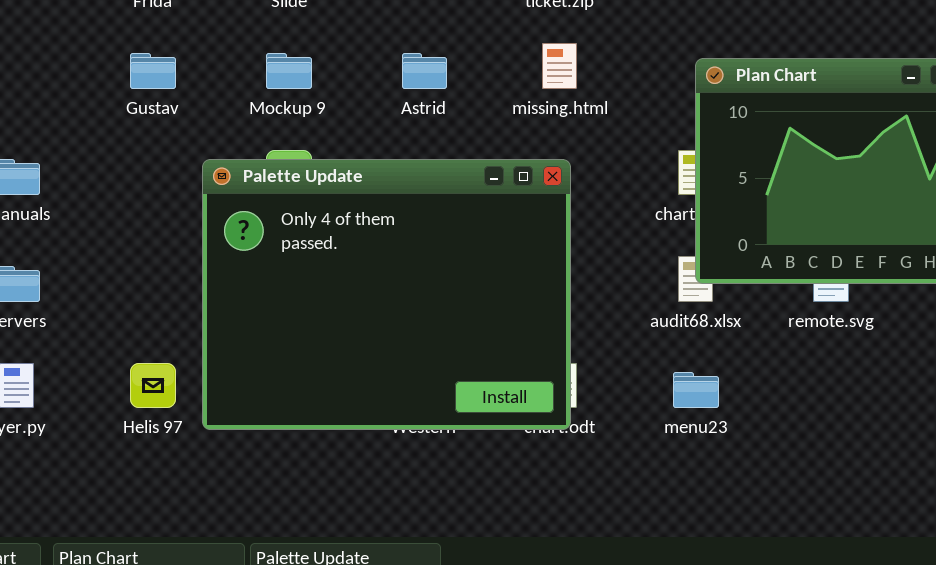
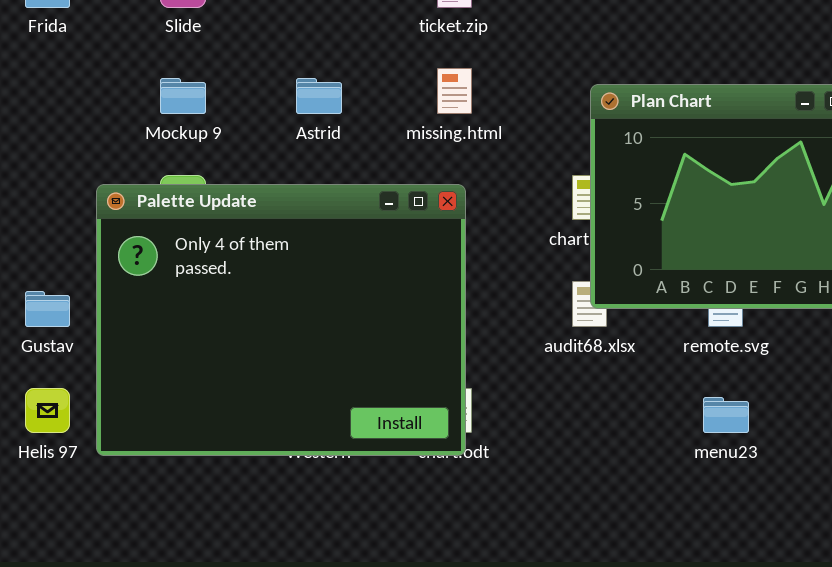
Gustav: [130,53,176,89] -> [25,291,70,327], moved
menu23: [673,372,719,408] -> [703,397,749,433], moved

